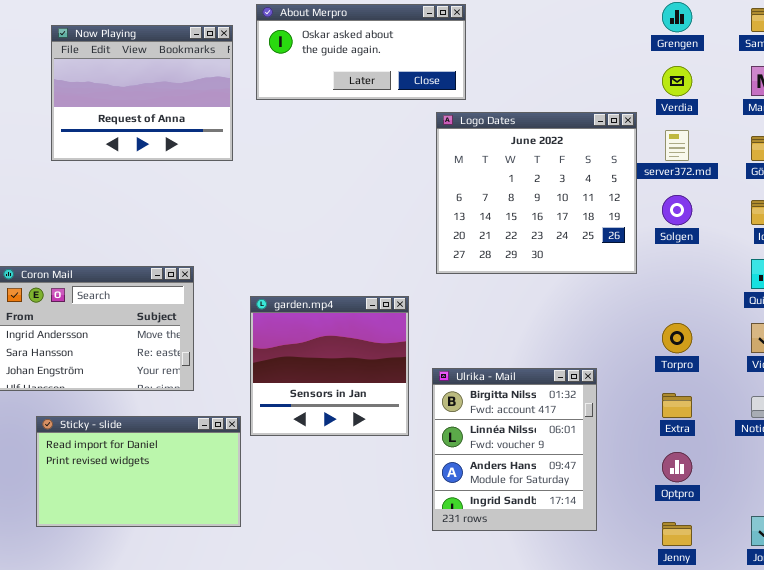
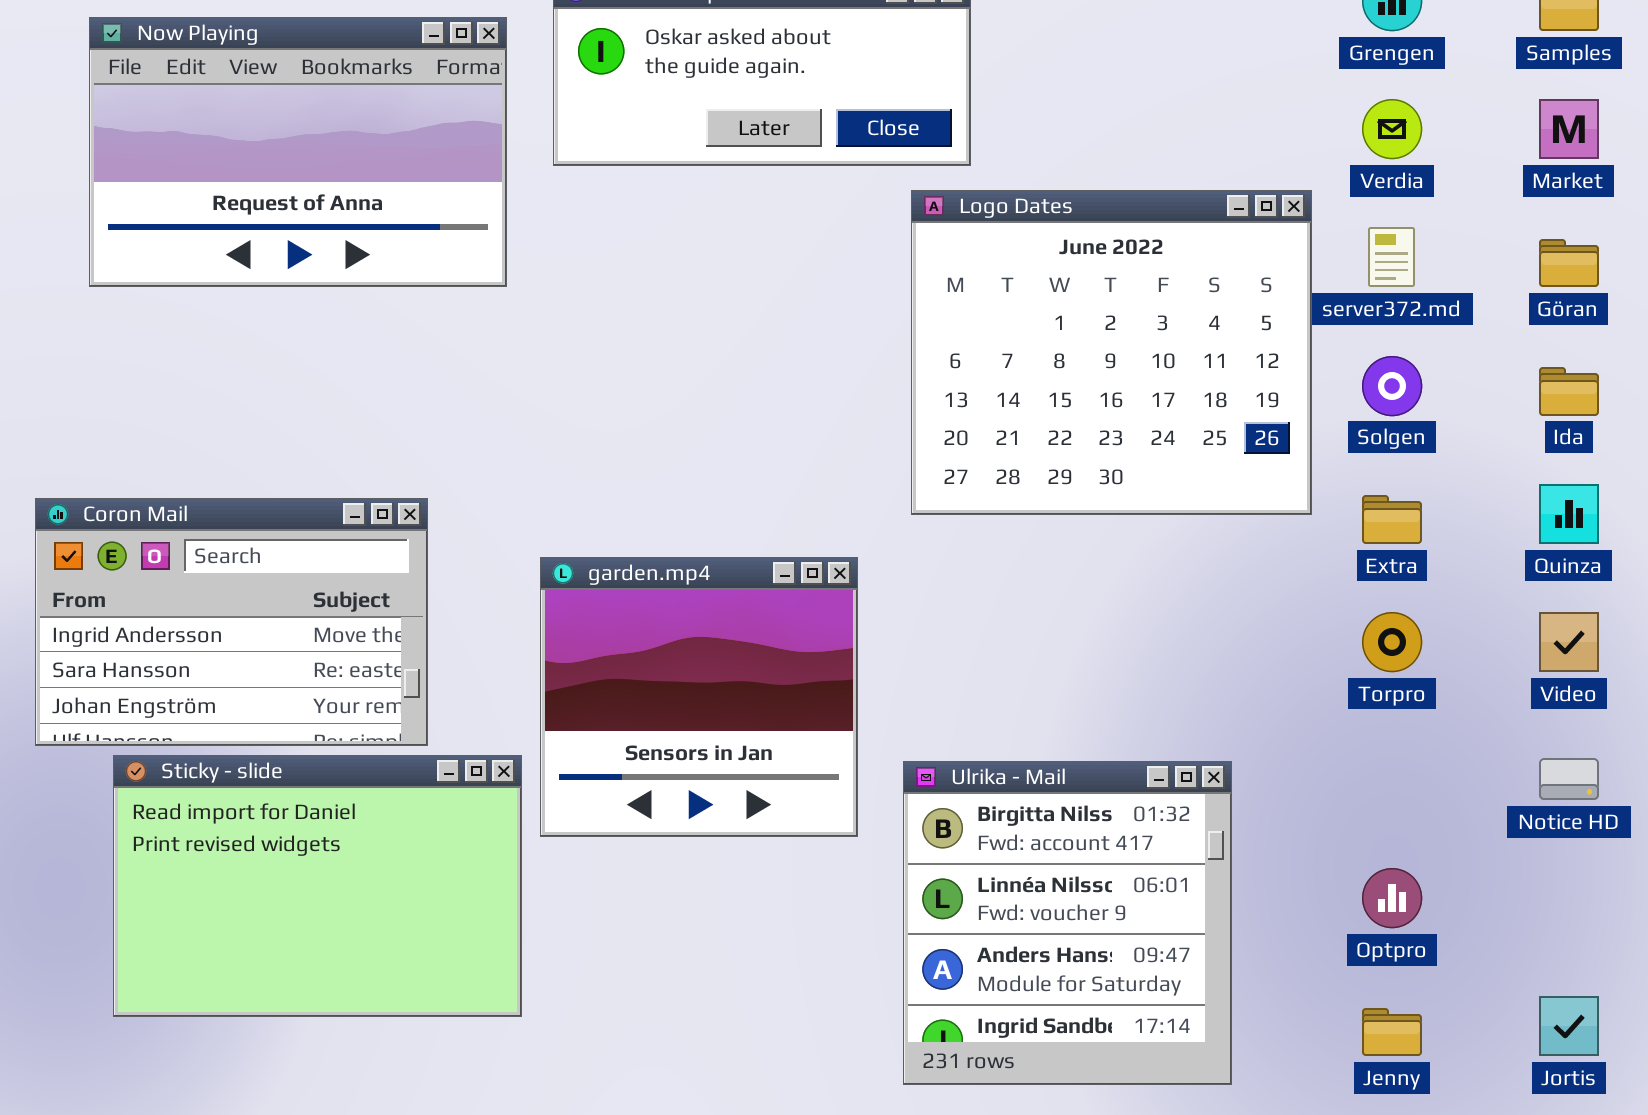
Now Playing: [51,25,233,161] -> [89,17,507,287], resized
Ulrika - Mail: [432,368,597,531] -> [903,761,1232,1085], moved
Extra: [662,393,692,418] -> [1362,495,1422,544], moved
Sticky - slide: [36,416,241,527] -> [113,755,522,1017], resized

